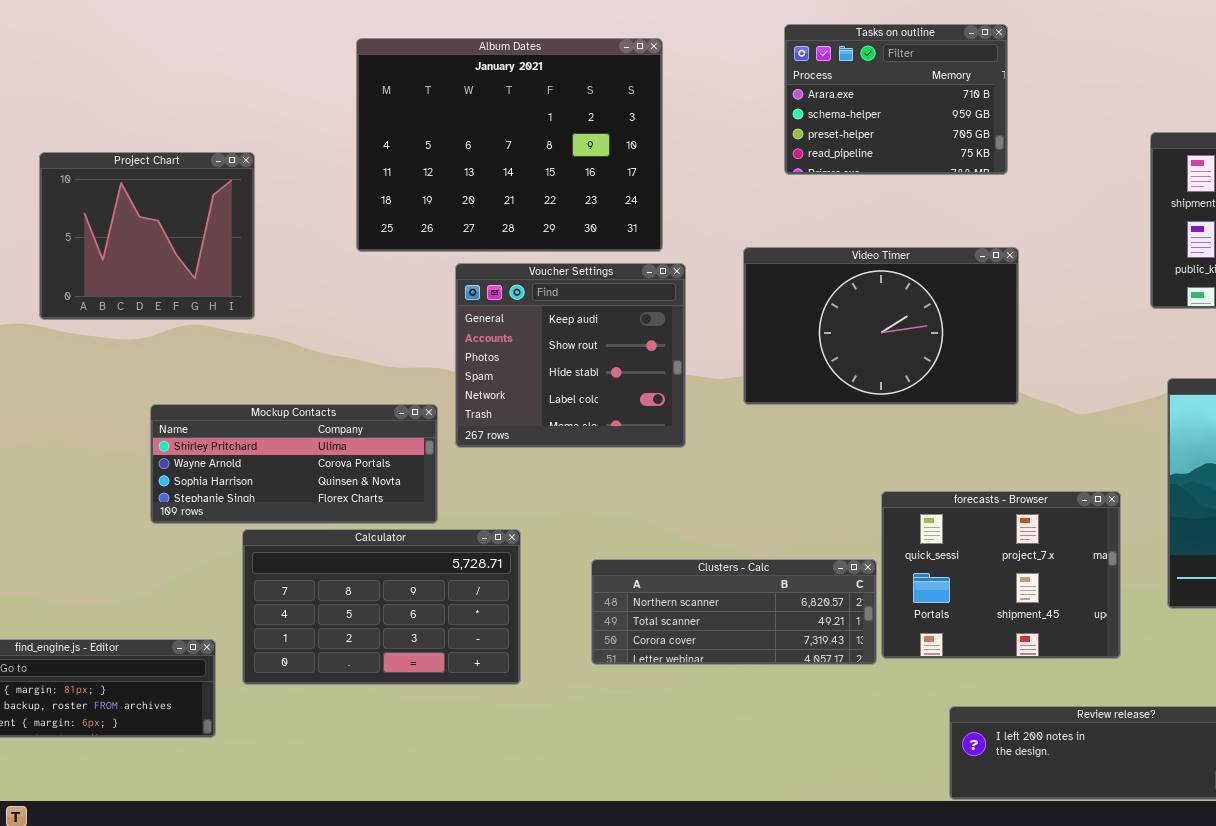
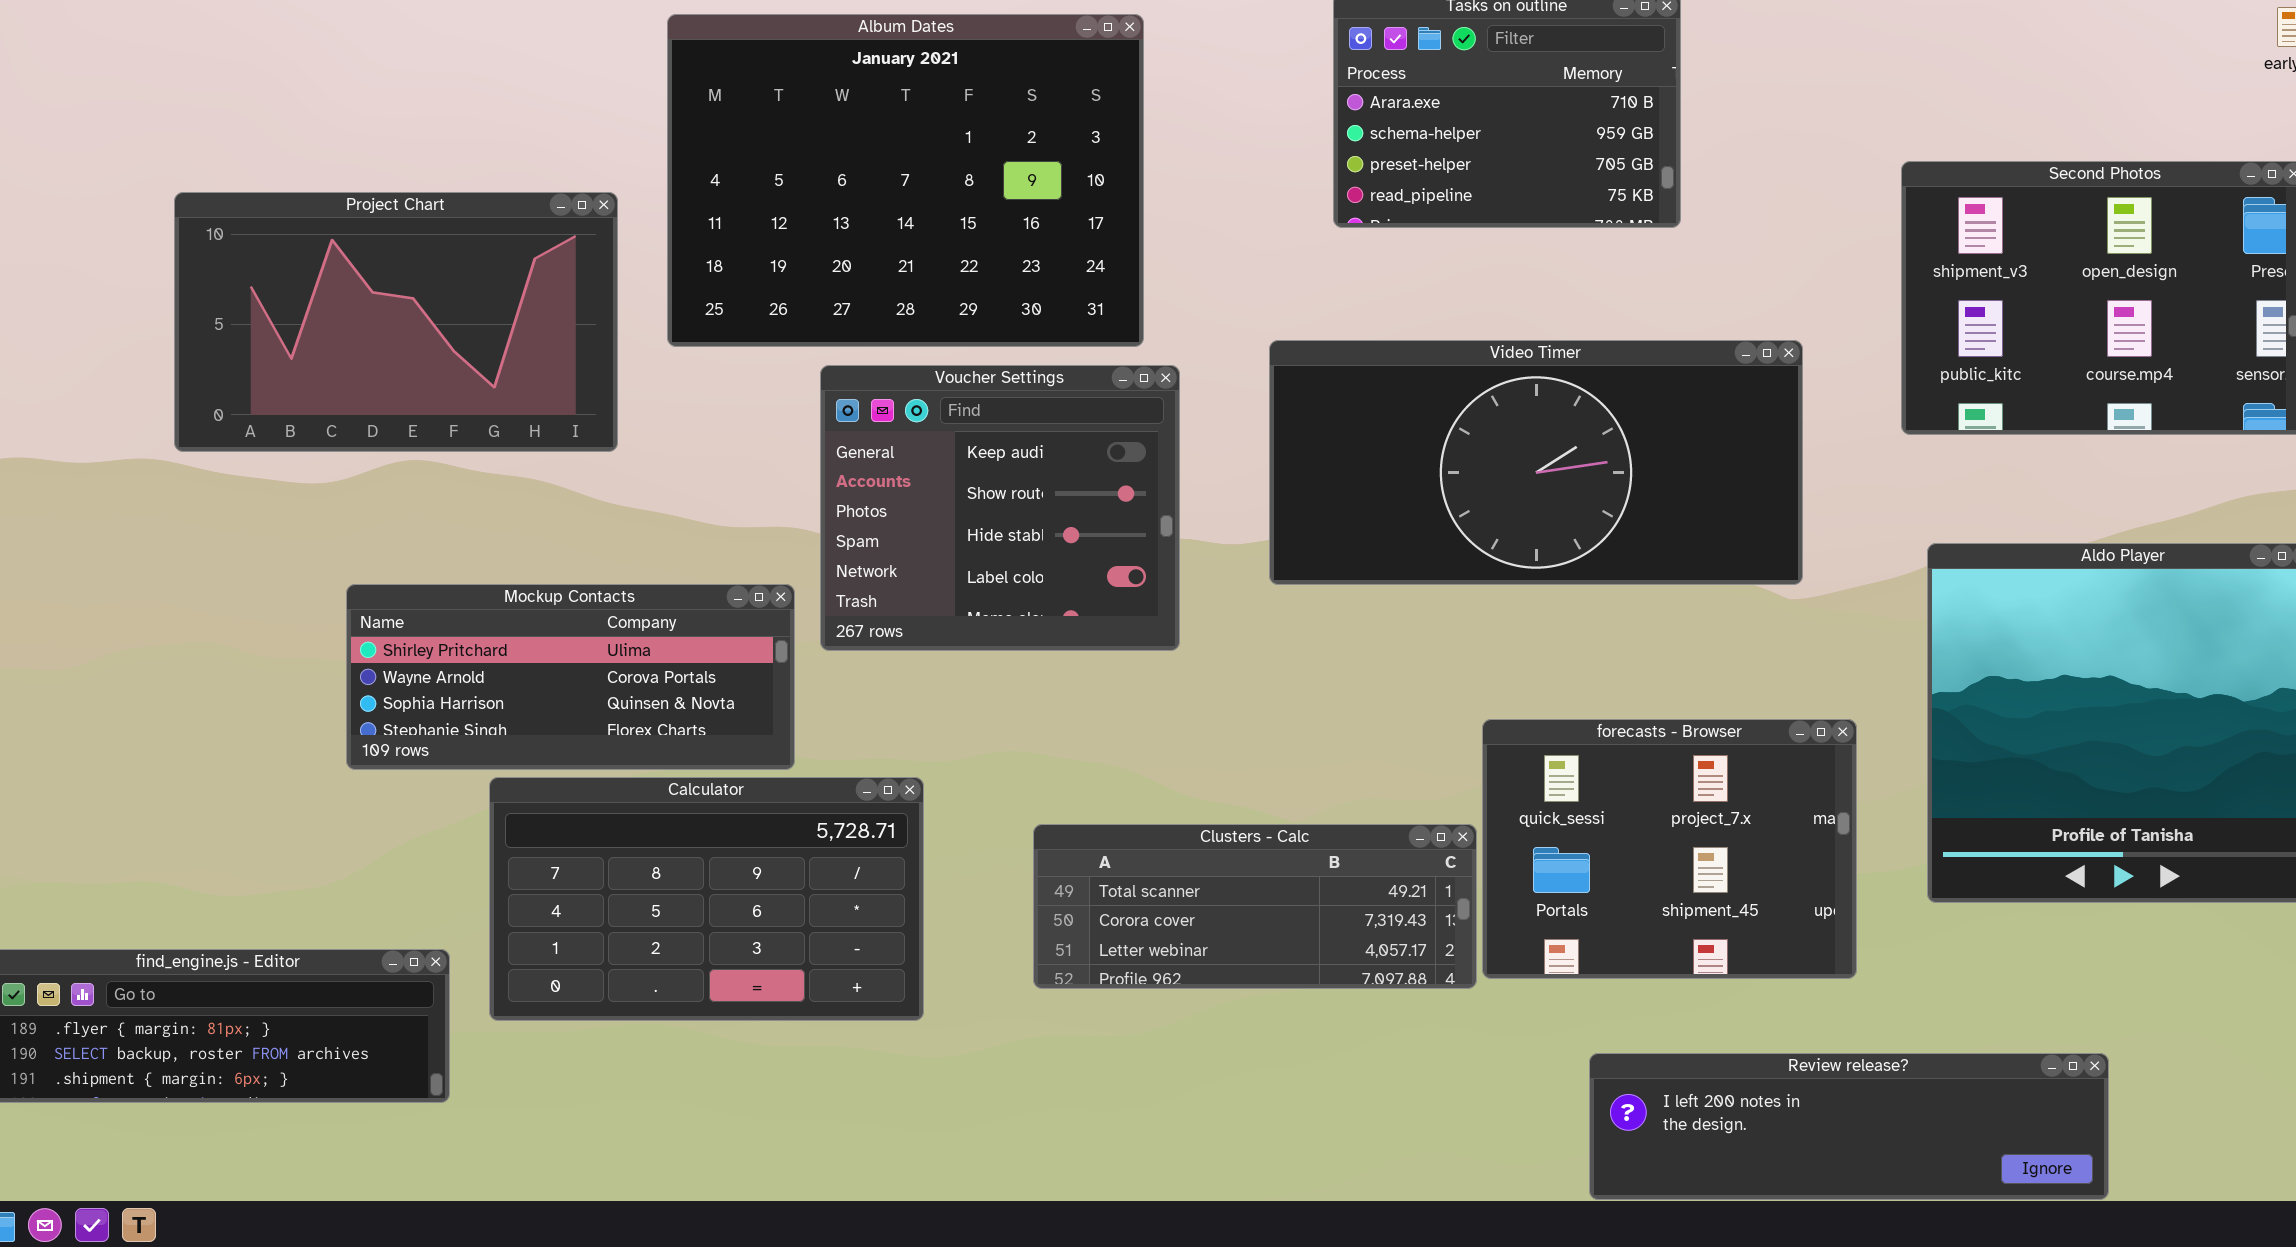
Project Chart: [39,152,255,320] -> [174,192,618,452], resized
Video Timer: [743,247,1019,405] -> [1269,340,1803,585], resized
Clusters - Calc: [591,559,877,665] -> [1033,824,1477,989], scrolled down 1 row

